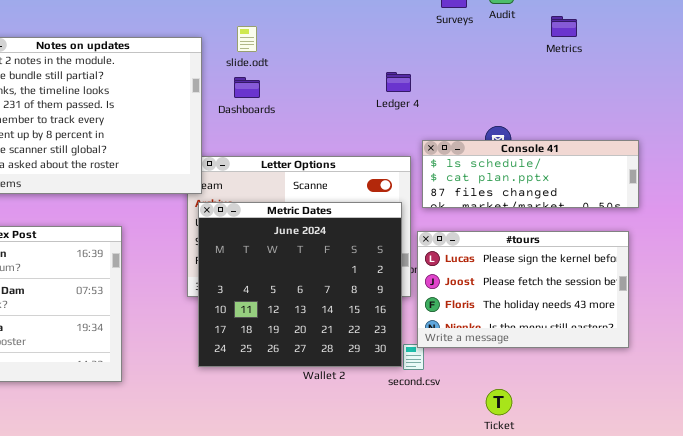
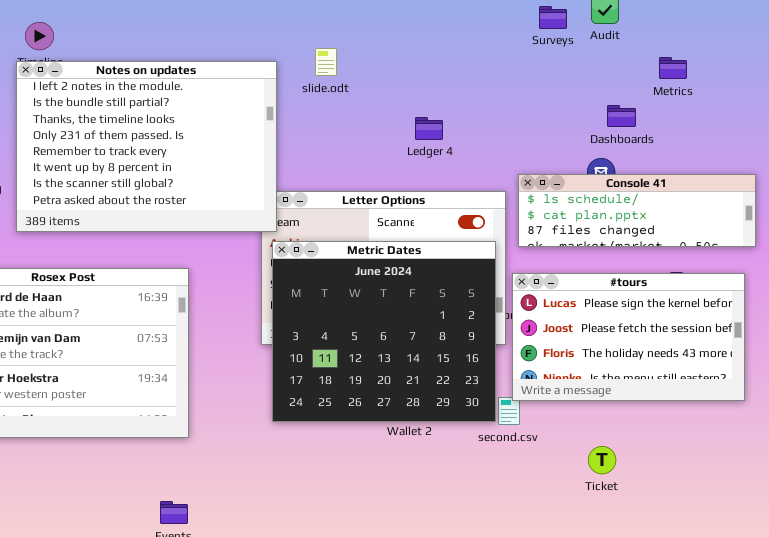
Metrics: [551,16,577,37] -> [659,57,687,79], moved
Ledger 4: [386,72,411,92] -> [415,117,443,140], moved
Dashboards: [234,77,260,98] -> [607,105,636,127], moved

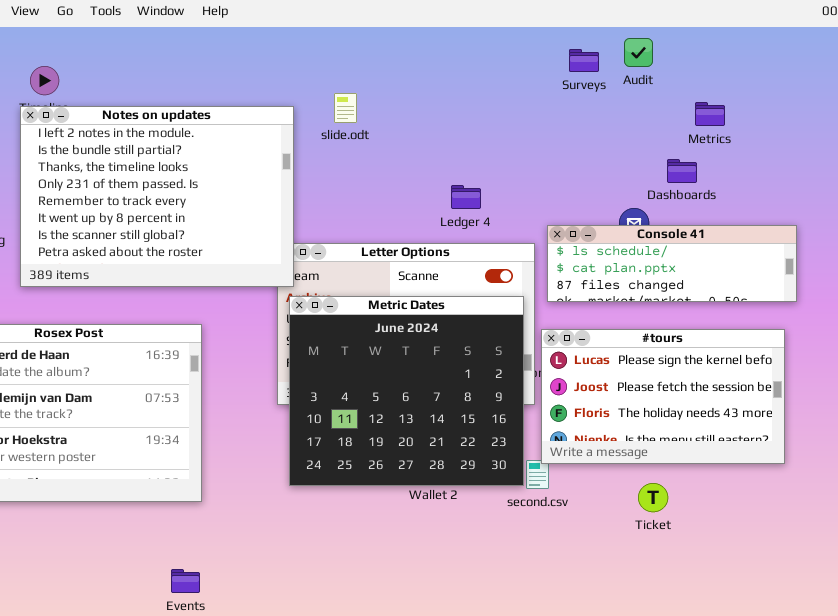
Dashboards: [607,105,636,127] -> [667,159,697,183], moved
Ledger 4: [415,117,443,140] -> [451,185,481,209], moved
Ticket: [588,446,616,474] -> [638,483,668,512], moved

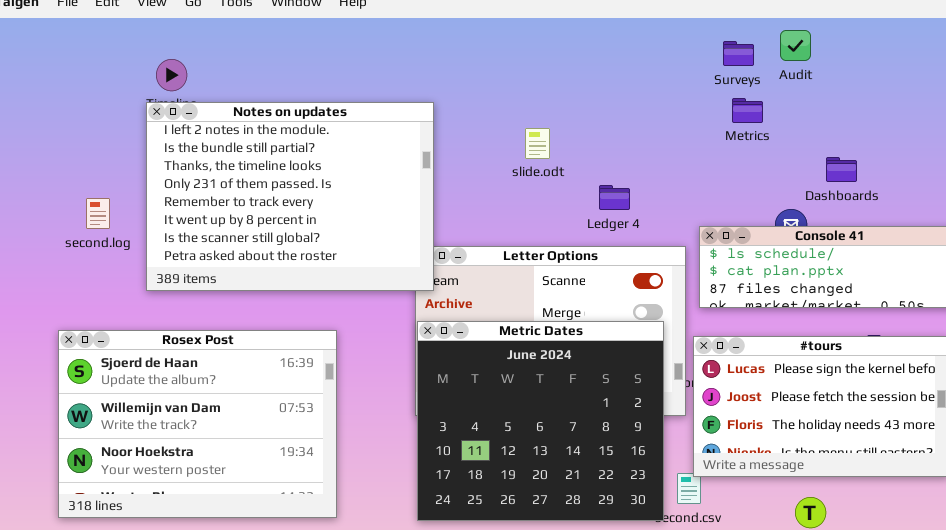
slide.odt: [334,93,357,123] -> [525,128,550,159], moved
Metrics: [695,102,725,126] -> [732,98,763,123], moved
Metric Dates: [289,296,524,486] -> [417,321,664,521], moved

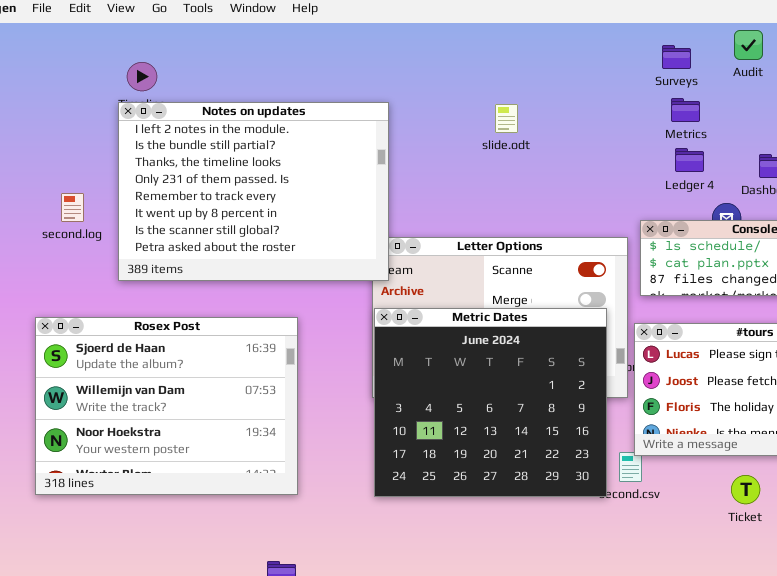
Audit: [780,30,811,61] -> [734,30,763,60], moved
slide.odt: [525,128,550,159] -> [495,104,518,133], moved
Ledger 4: [599,185,630,210] -> [675,148,704,172], moved

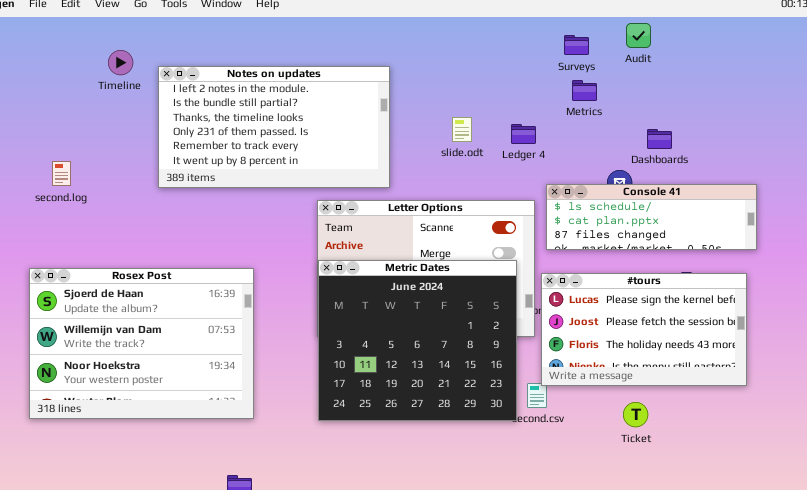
Notes on updates: [118,102,389,281] -> [158,66,390,188], moved, resized
slide.odt: [495,104,518,133] -> [452,117,472,142], moved
Ledger 4: [675,148,704,172] -> [511,124,536,144], moved

